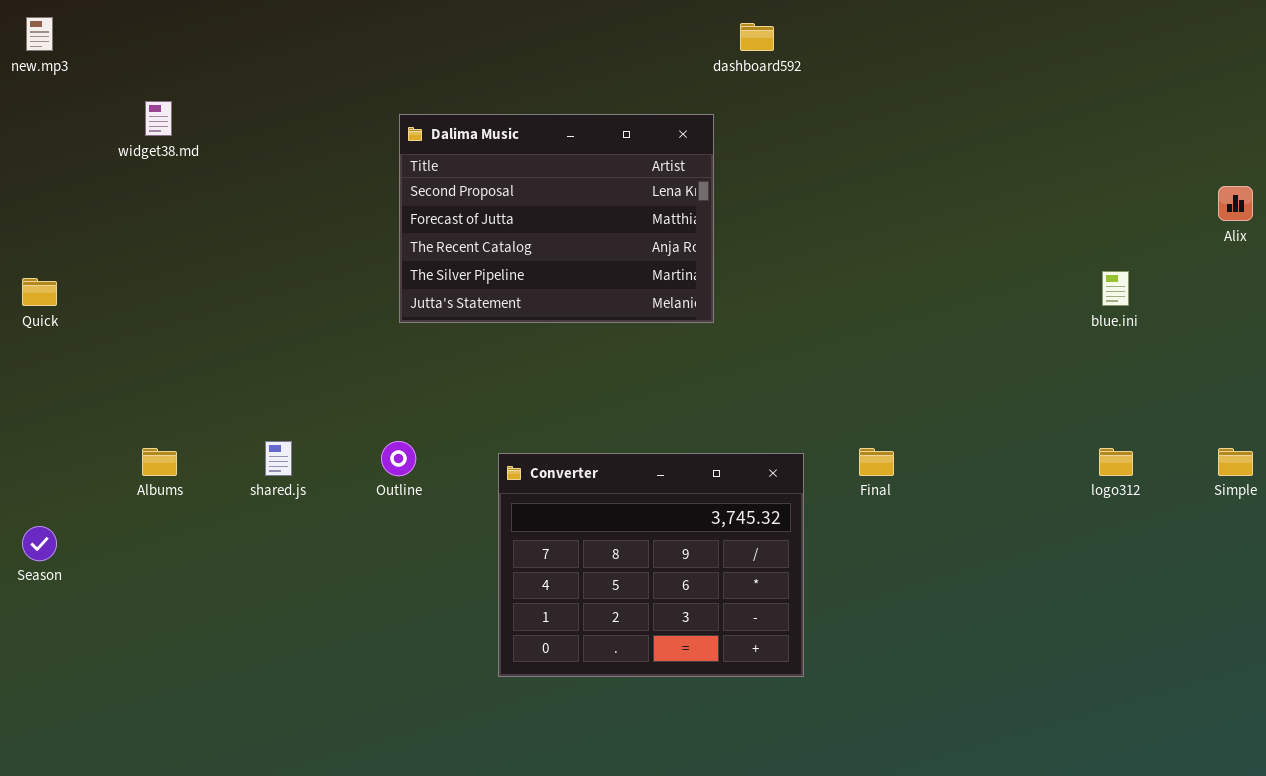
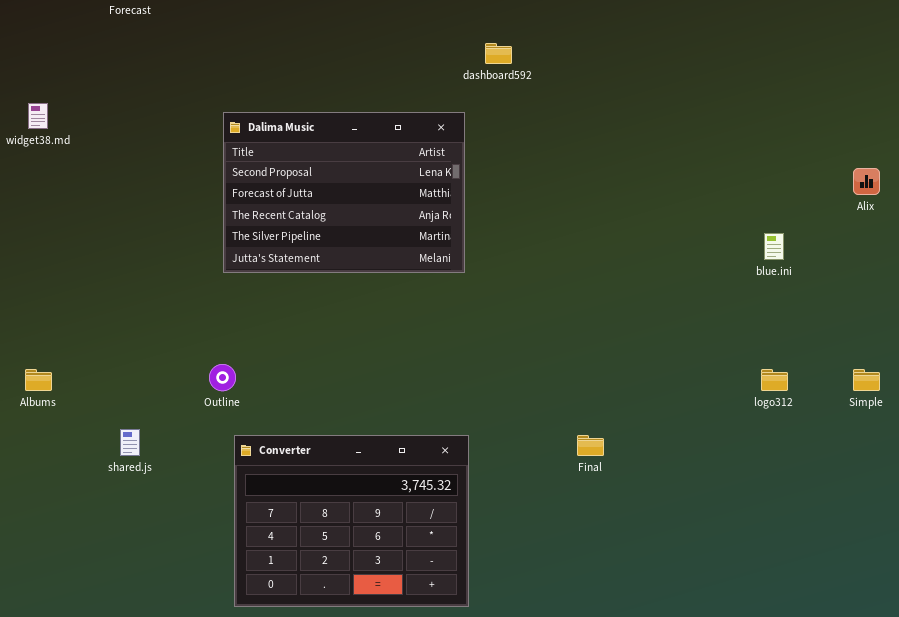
shared.js: [265,441,292,476] -> [120,429,140,456], moved
Final: [859,448,894,476] -> [577,435,604,456], moved
Converter: [498,453,804,677] -> [234,435,469,607], moved

